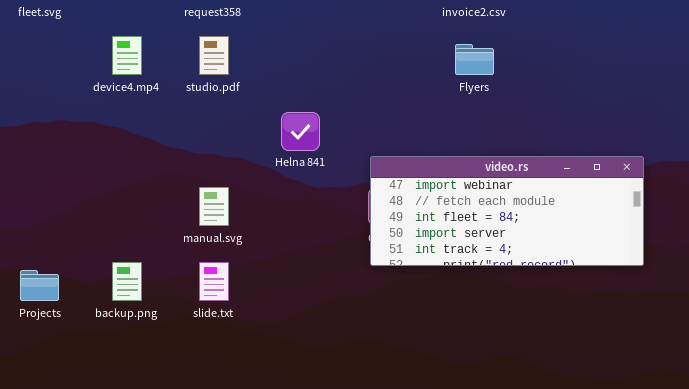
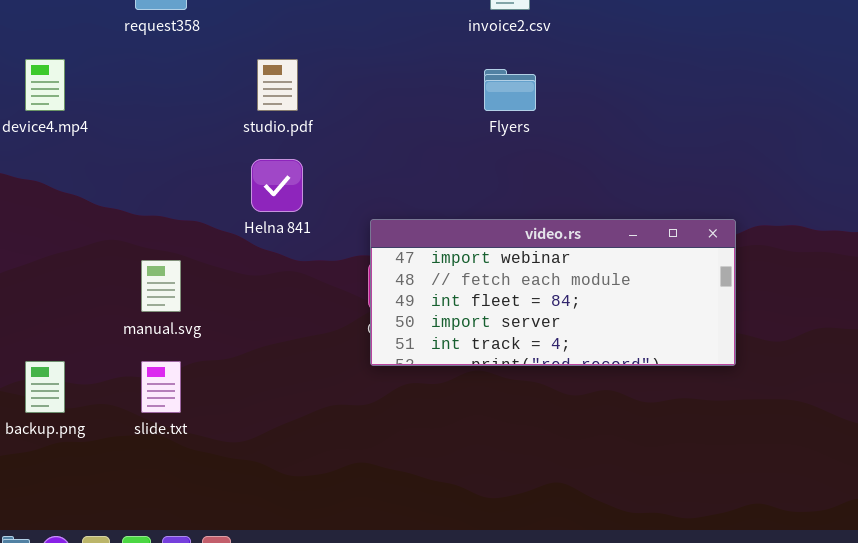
studio.pdf: [199,36,229,75] -> [257,59,298,111], moved

